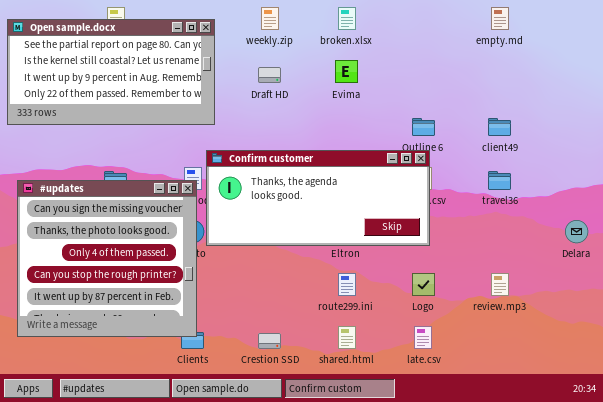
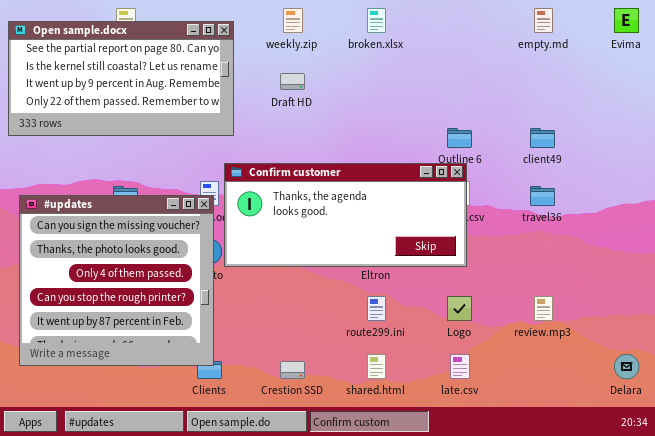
Evima: [335,60,358,83] -> [614,8,639,33], moved
Delara: [565,220,588,243] -> [614,354,639,379], moved

